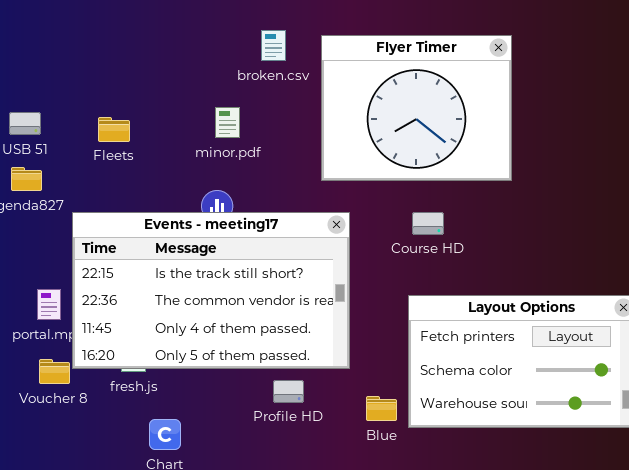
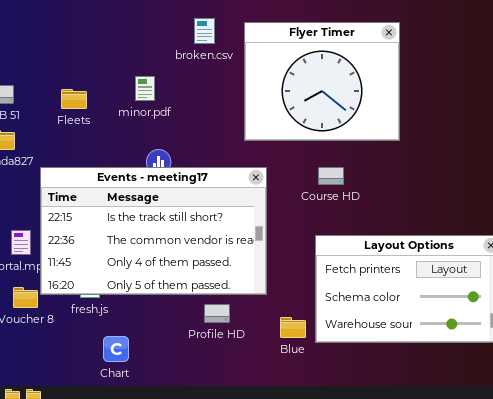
minor.pdf: [215,107,240,138] -> [135,76,155,101], moved

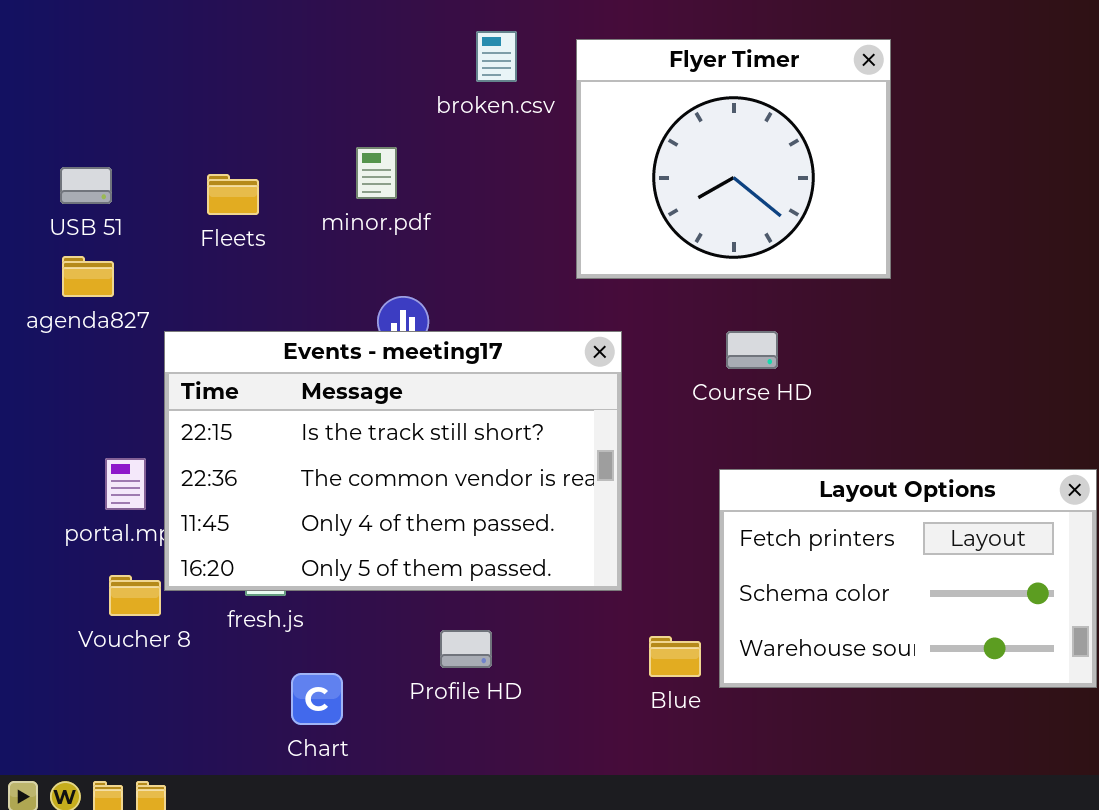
Profile HD: [204,304,230,323] -> [440,630,492,668], moved

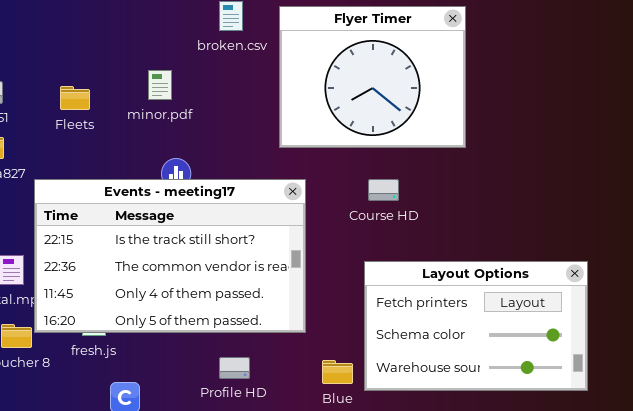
Profile HD: [440,630,492,668] -> [219,357,250,379], moved

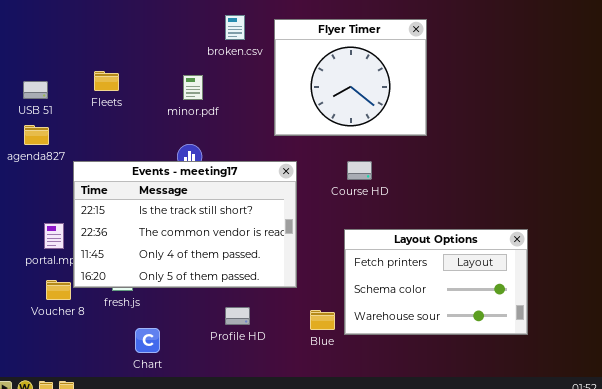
minor.pdf: [148,70,172,100] -> [183,75,203,100], moved
Fleets: [60,86,90,110] -> [94,71,119,91], moved

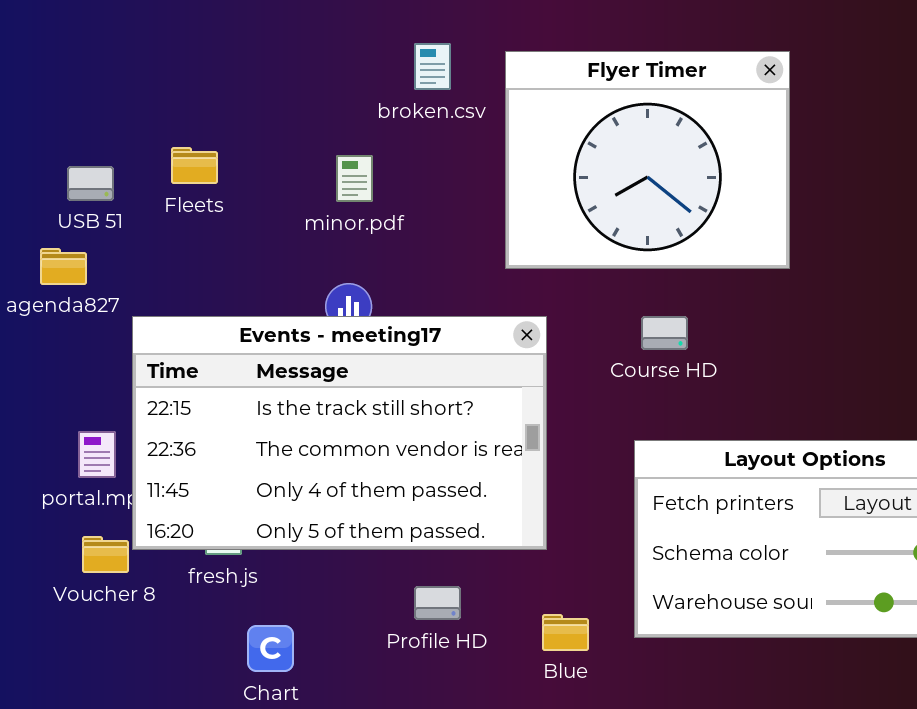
USB 51: [23,81,48,99] -> [67,166,114,201], moved
Blue: [310,310,335,330] -> [542,614,589,651], moved

